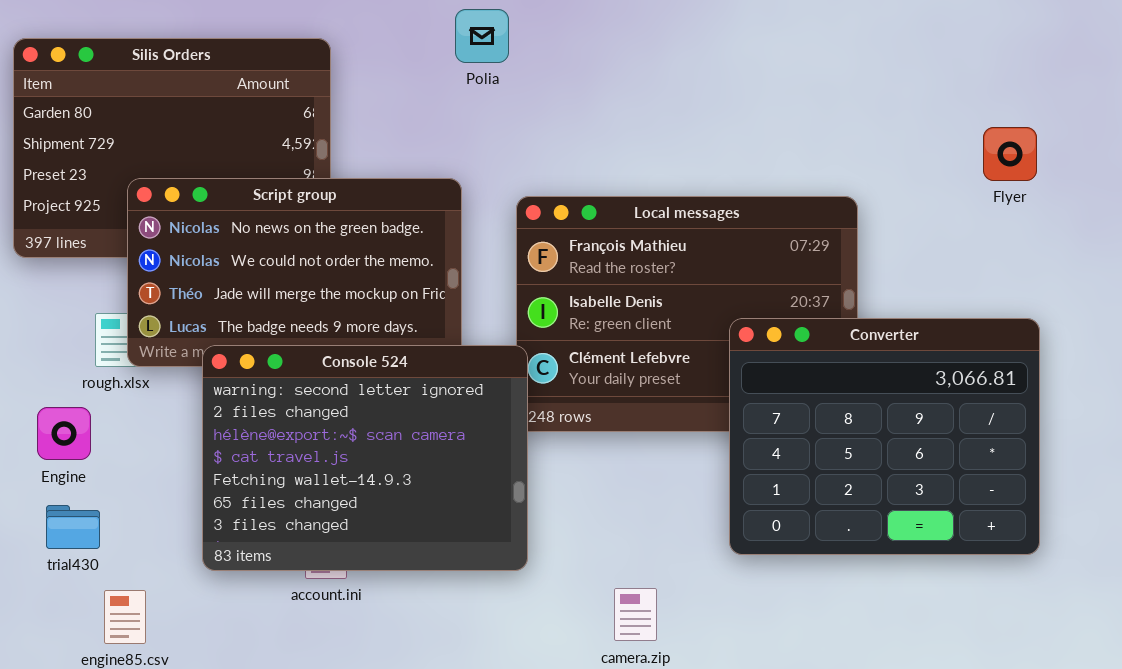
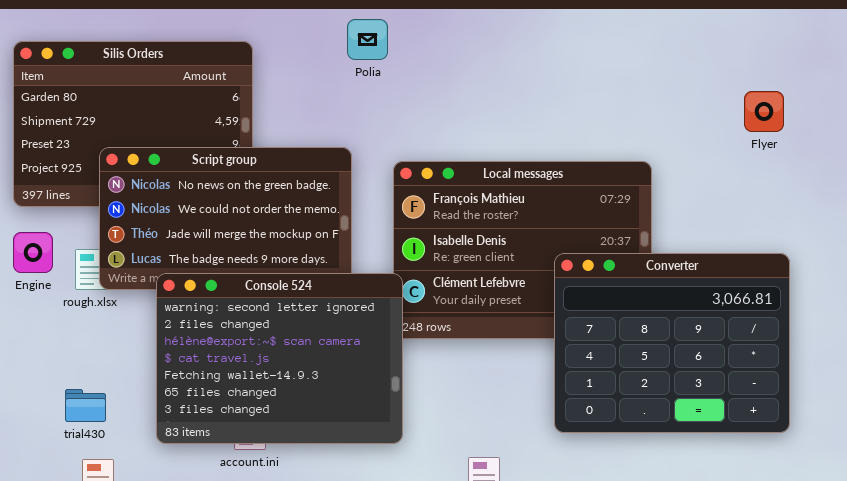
Flyer: [983,127,1037,181] -> [744,91,784,132], moved
Engine: [37,407,91,460] -> [13,232,53,273], moved
trial430: [46,505,100,549] -> [65,389,106,422], moved

